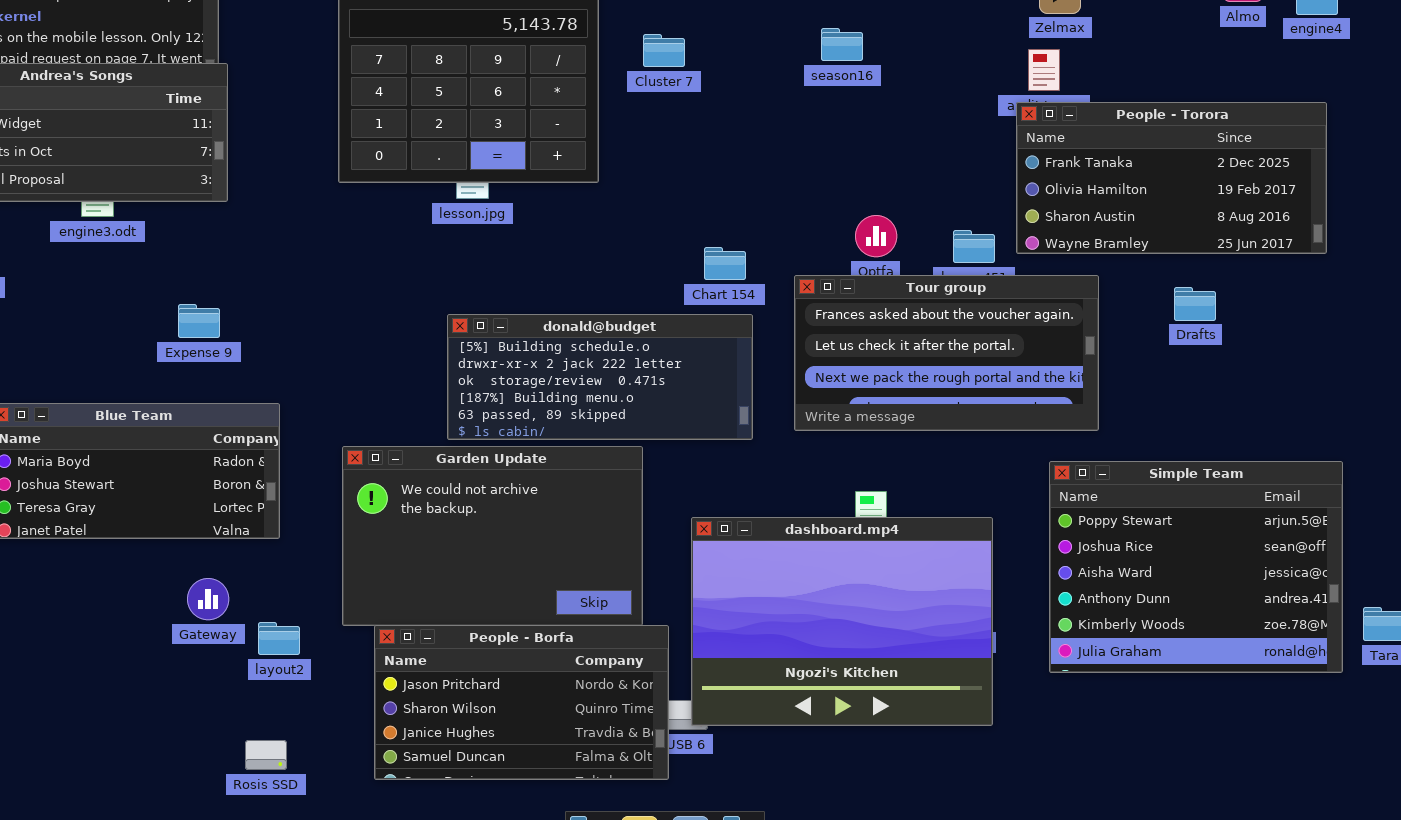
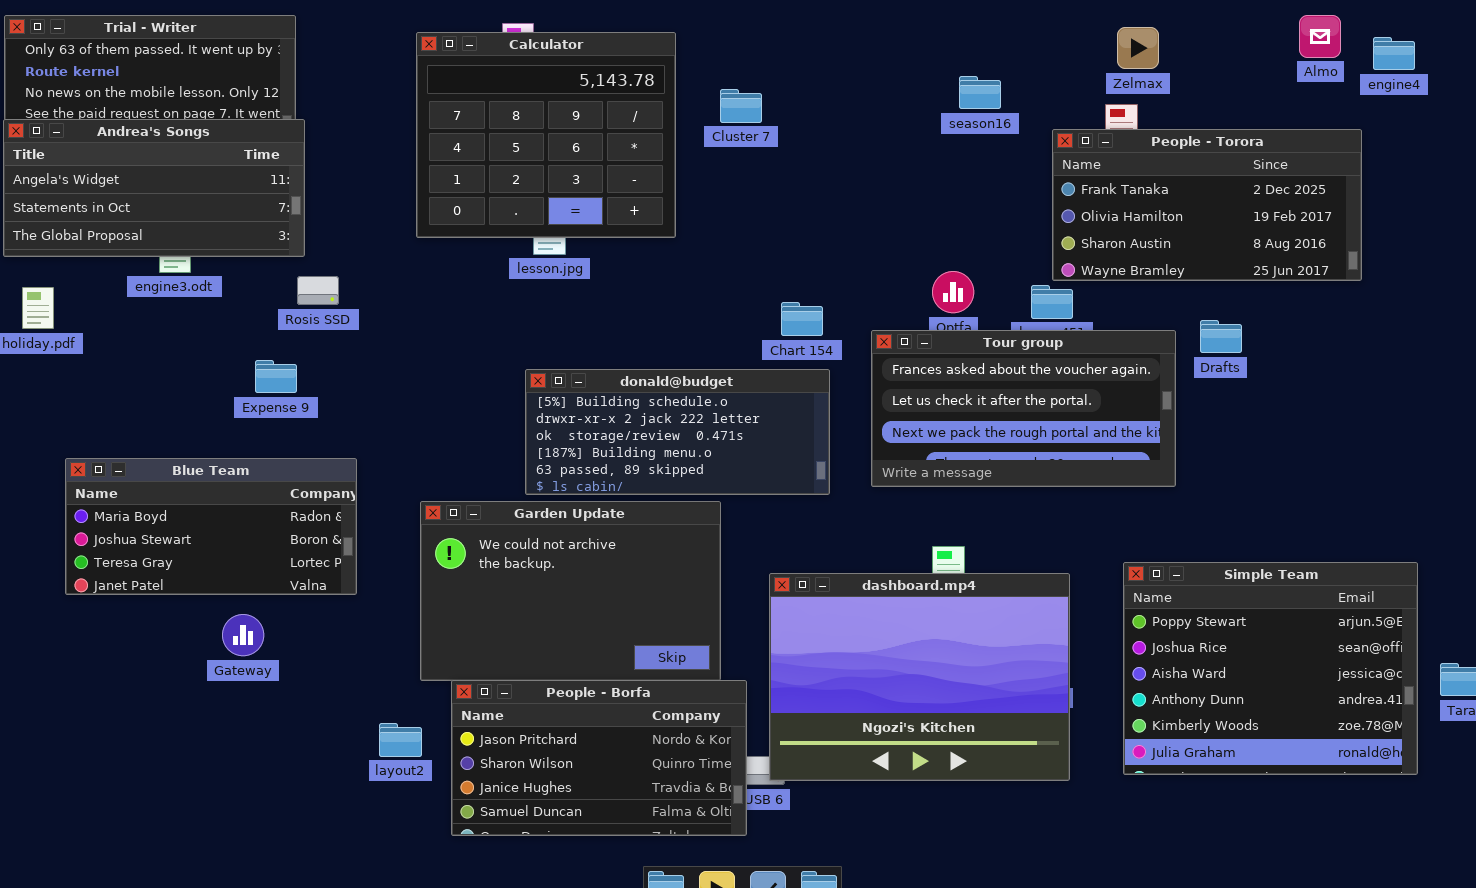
season16: [821,28,863,61] -> [959,76,1001,109], moved
People - Torora: [1016,102,1327,254] -> [1052,129,1362,281], moved
Drafts: [1174,287,1216,321] -> [1200,320,1242,353], moved
Simple Team: [1049,461,1343,673] -> [1123,562,1418,775], moved
Gateway: [187,578,229,620] -> [222,614,264,656], moved
layout2: [258,622,300,655] -> [379,723,422,757], moved
Rosis SSD: [245,740,287,770] -> [297,276,339,305], moved

